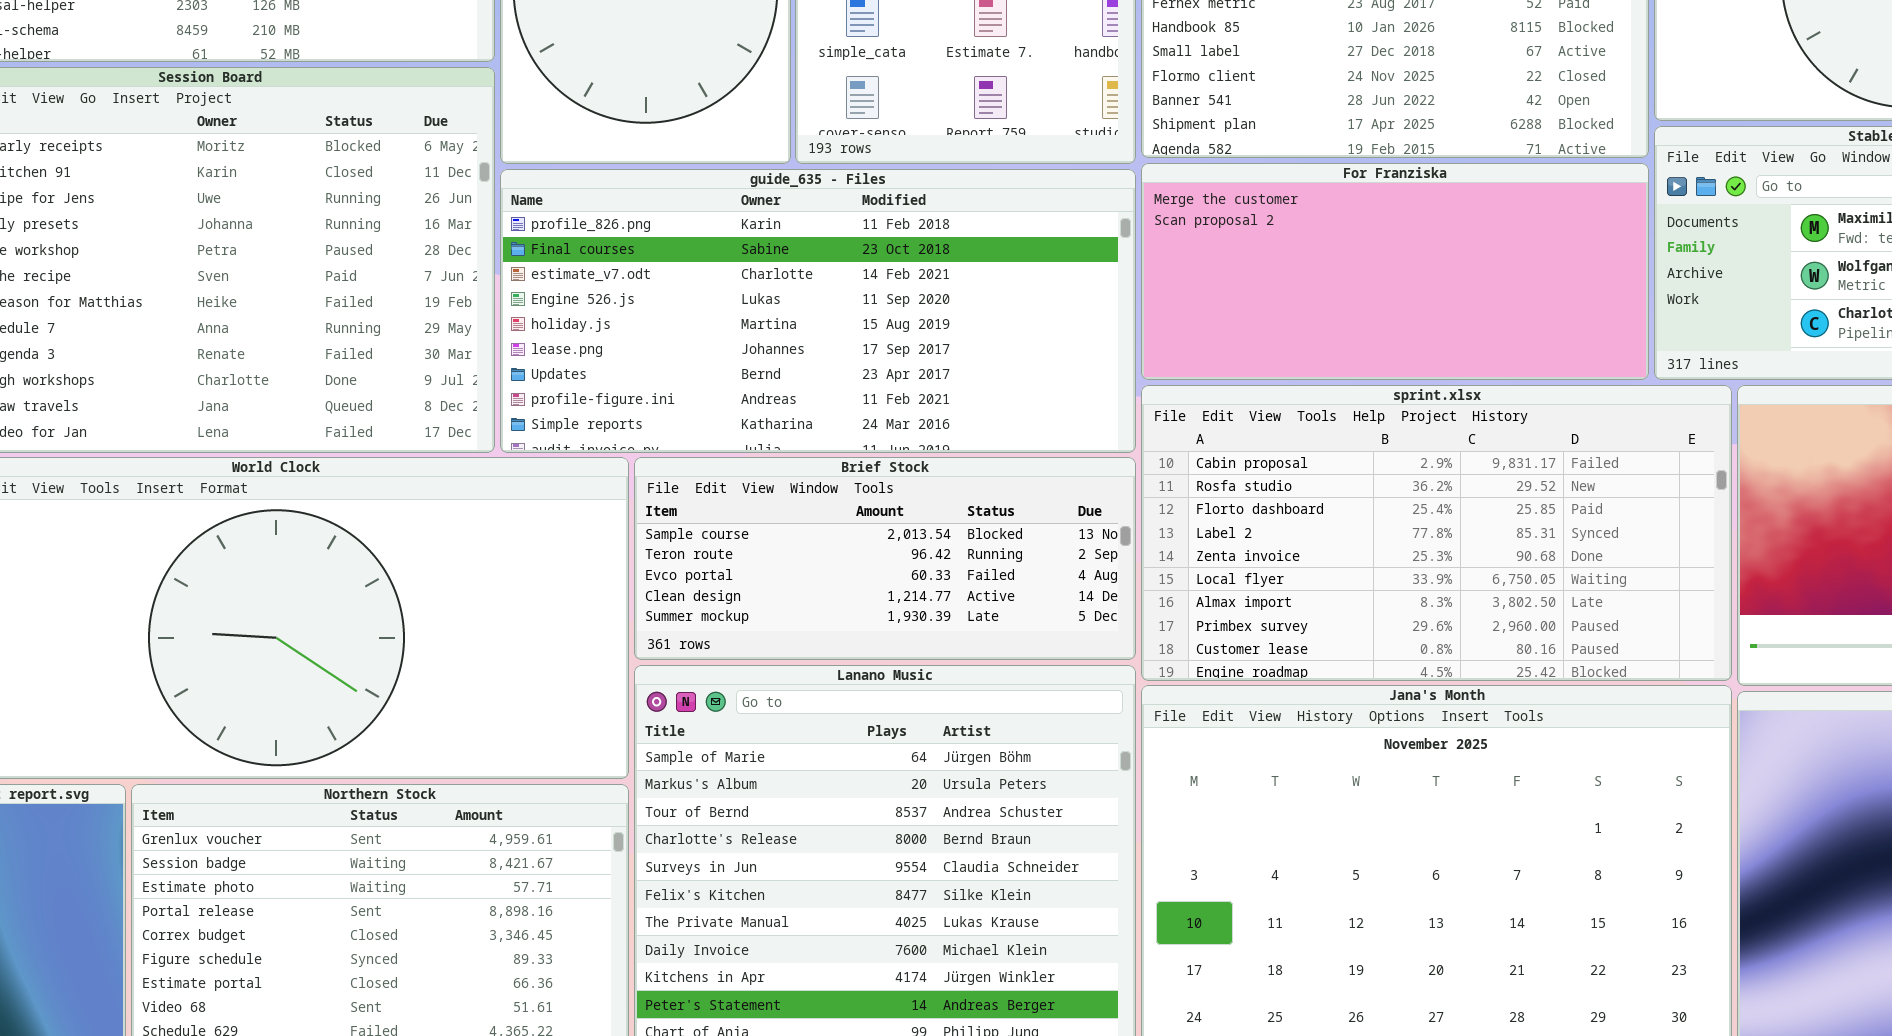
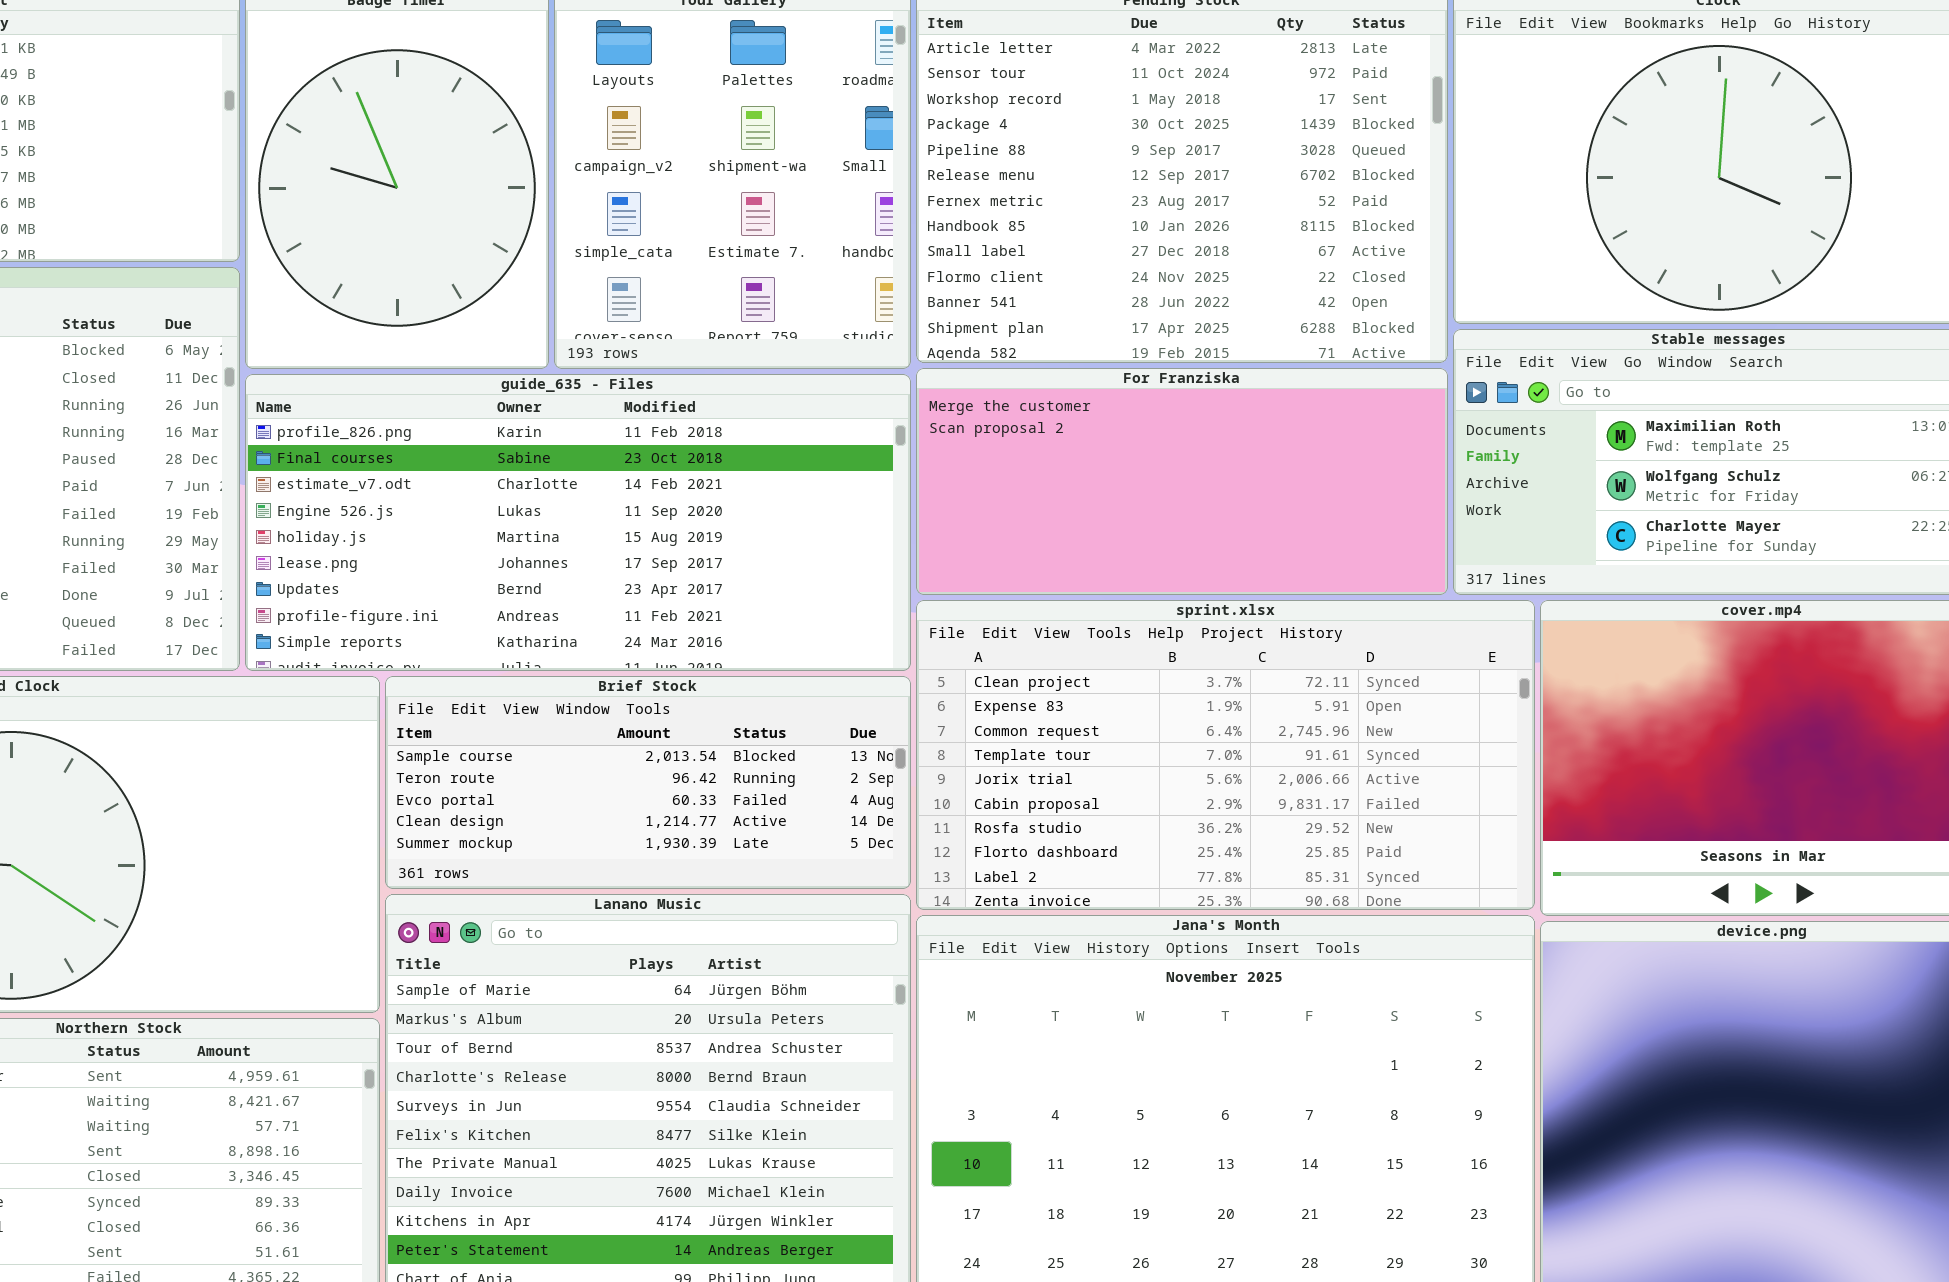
sprint.xlsx: [1141,385,1732,681] -> [916,600,1535,910], scrolled up 5 rows

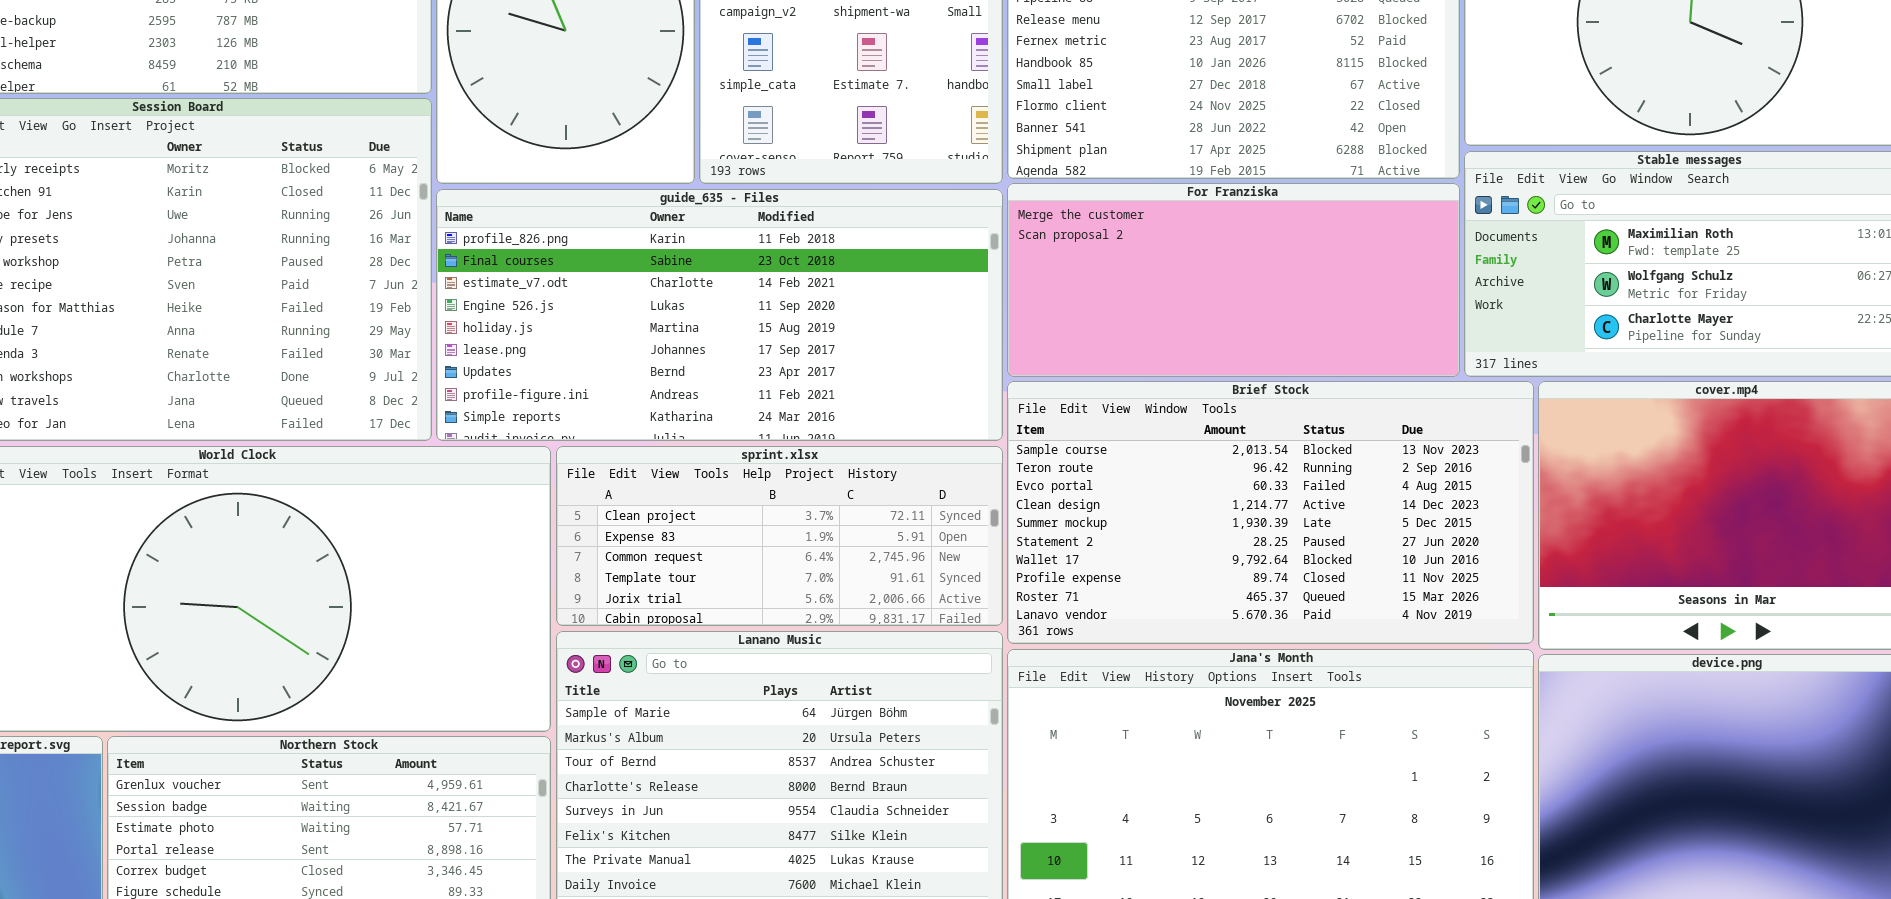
sprint.xlsx: [916,600,1535,910] -> [556,446,1003,626], moved, resized
Brief Stock: [385,676,911,889] -> [1007,381,1534,644], moved, resized

